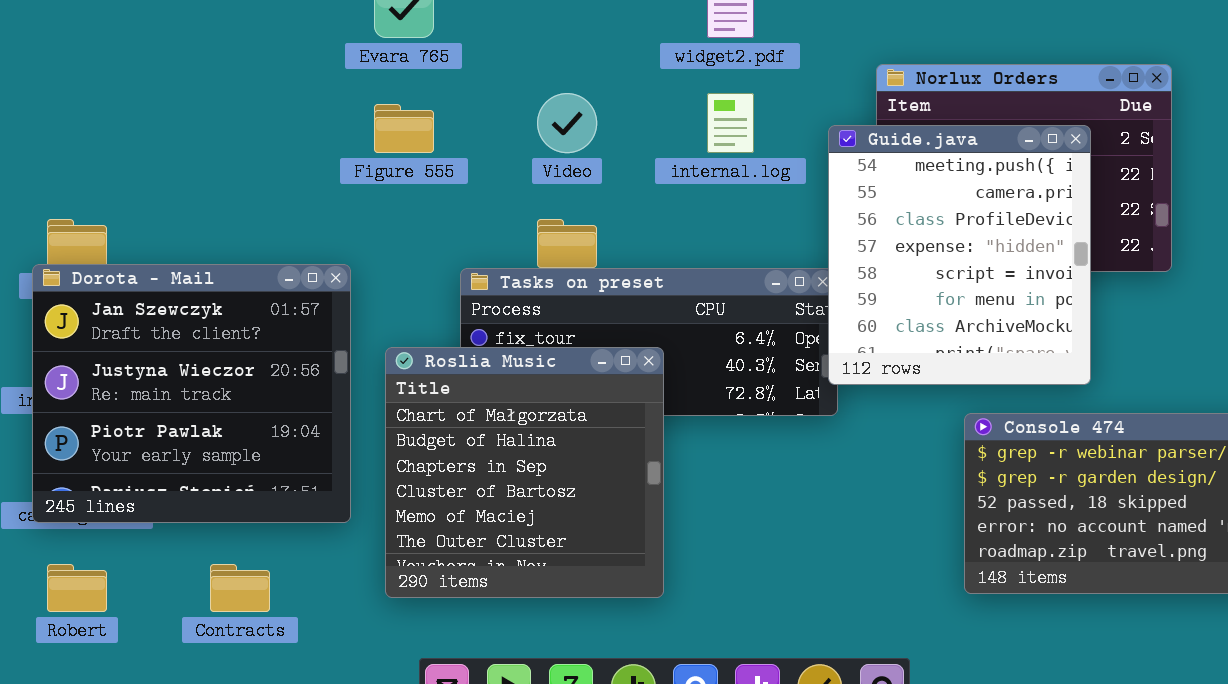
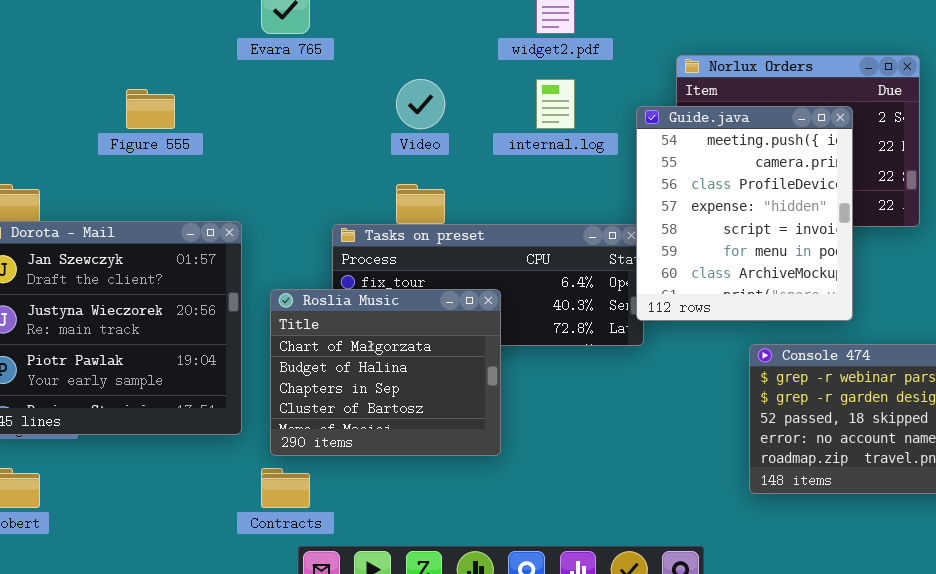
Figure 555: [374,104,434,153] -> [126,89,175,129], moved
Roslia Music: [385,347,664,598] -> [270,289,501,456], resized
Contracts: [210,564,270,612] -> [261,468,310,508], moved

